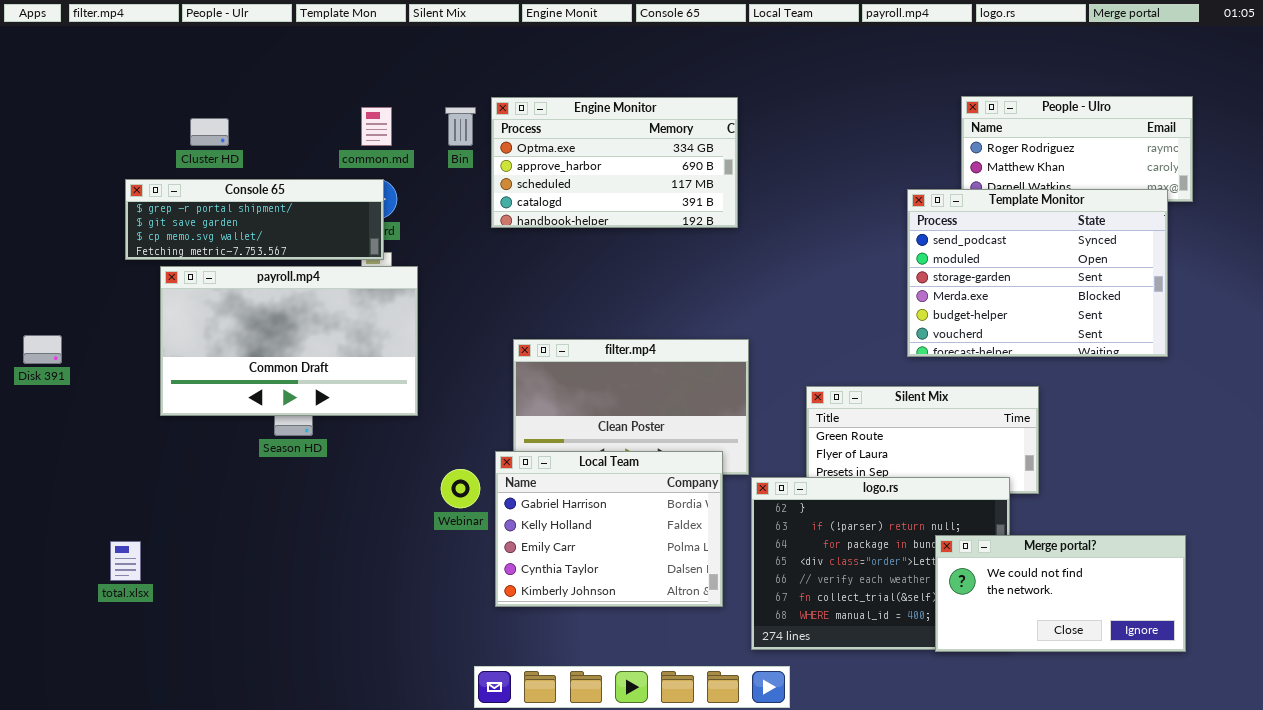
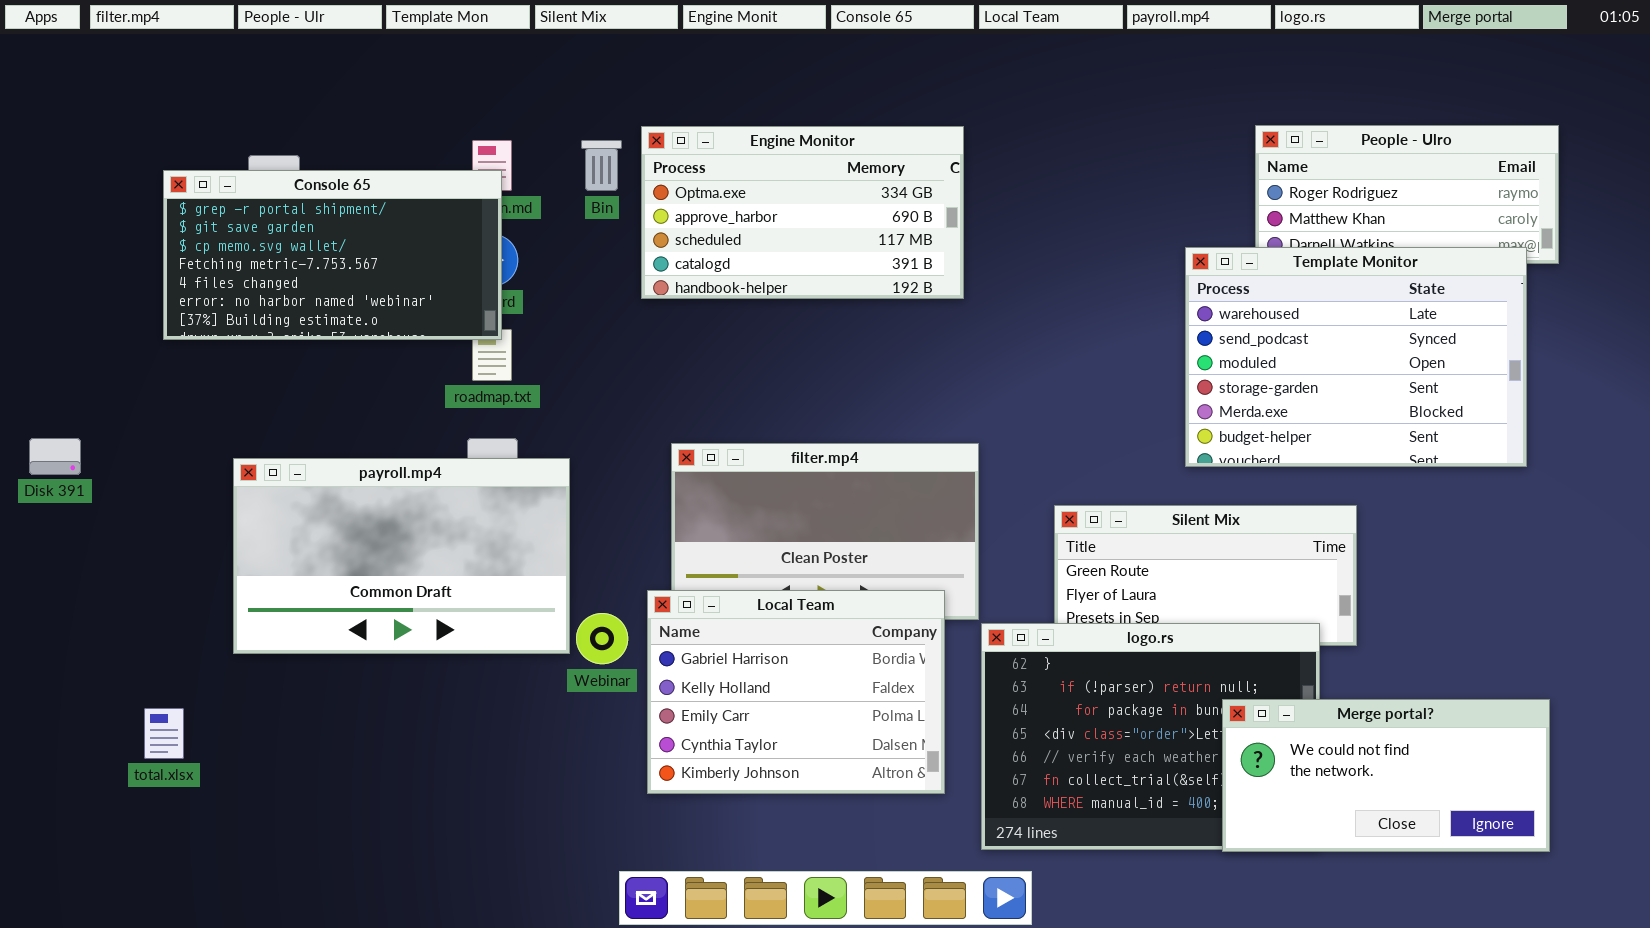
Console 65: [125,179,384,260] -> [163,170,502,340], resized
Template Monitor: [907,189,1168,357] -> [1185,247,1527,467], scrolled up 1 row
payroll.mp4: [160,266,418,416] -> [233,458,570,654], moved

